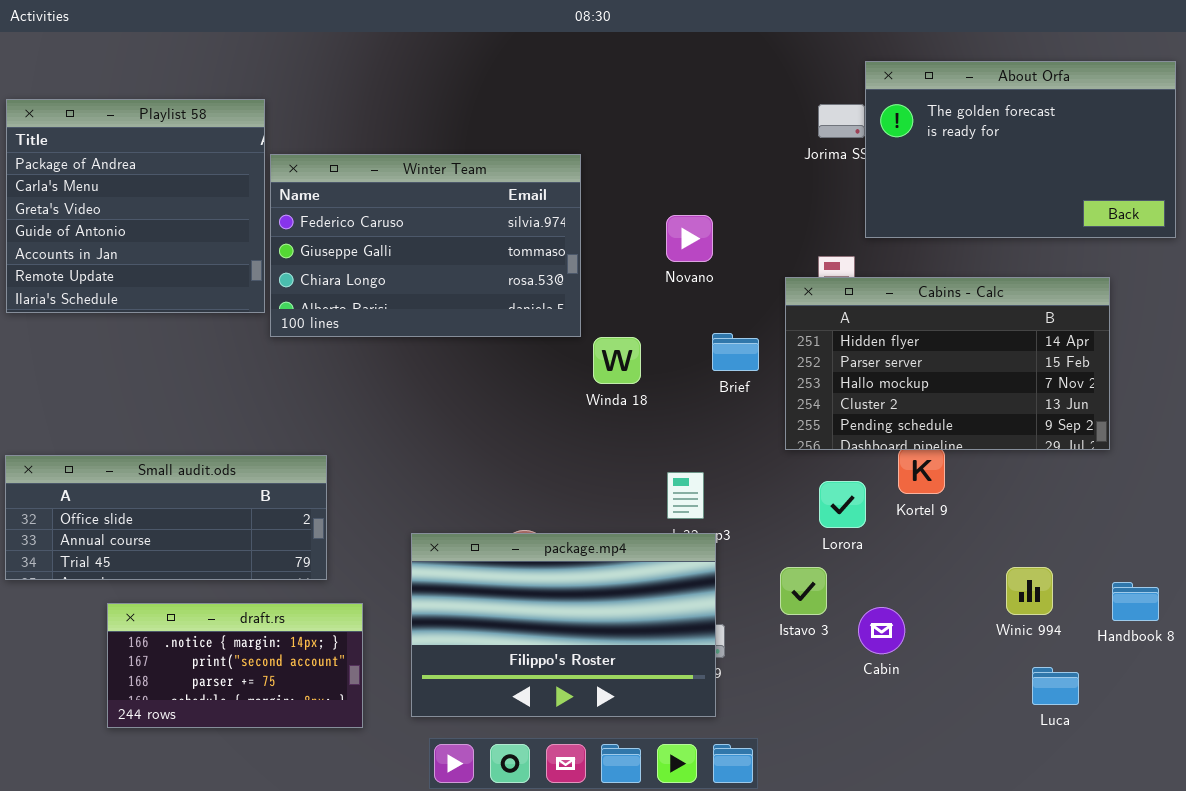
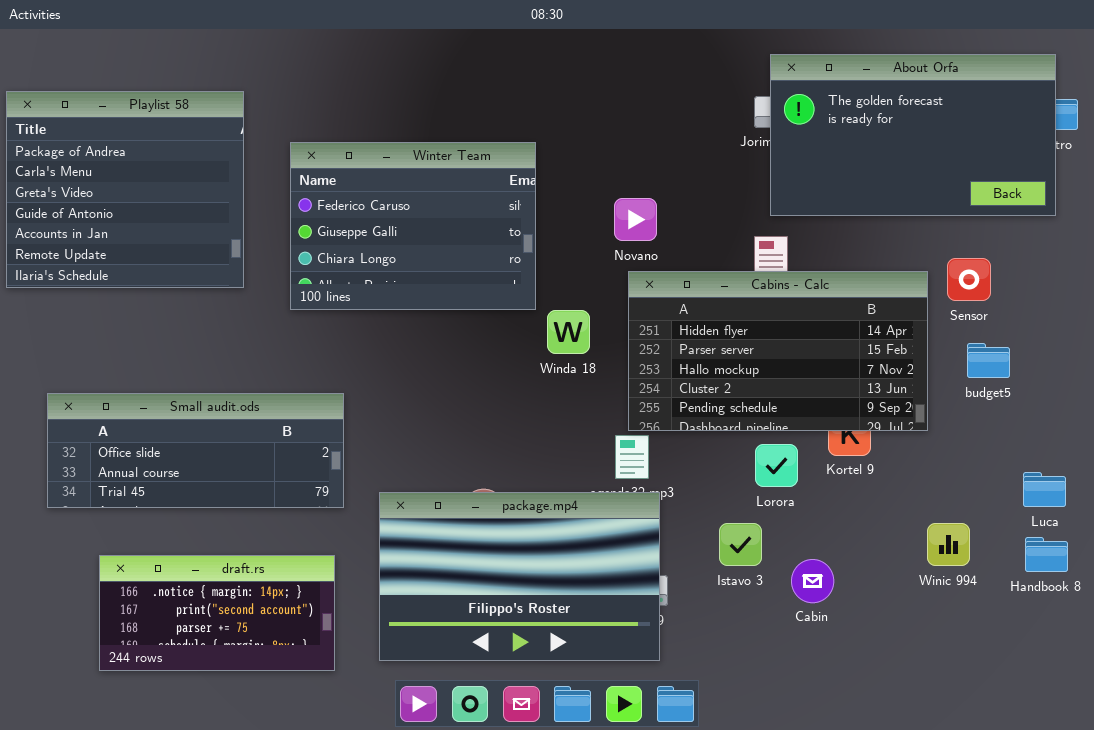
About Orfa: [865,61,1176,238] -> [770,54,1056,216], moved
Winter Team: [270,154,581,337] -> [290,142,536,310], resized
Cabins - Calc: [785,277,1110,450] -> [628,271,928,431], moved
Small audit.ods: [5,455,327,580] -> [47,393,344,508], moved
Luca: [1032,667,1079,705] -> [1023,472,1066,507], moved

